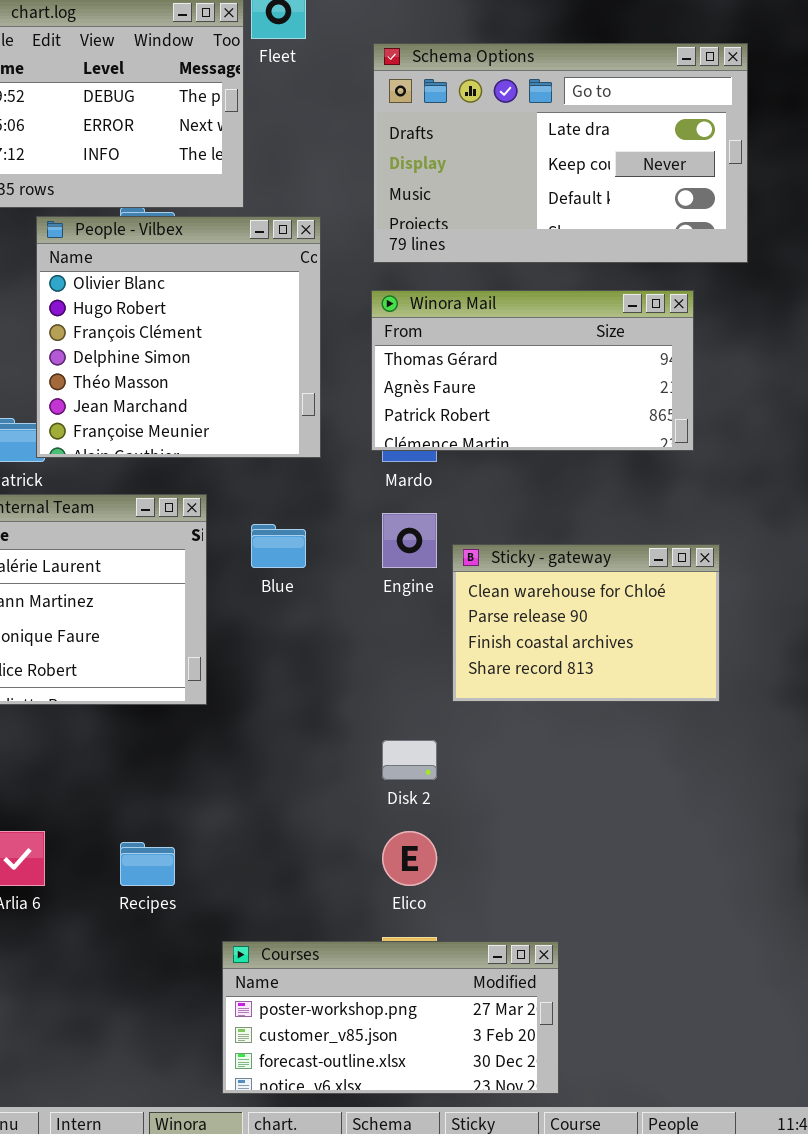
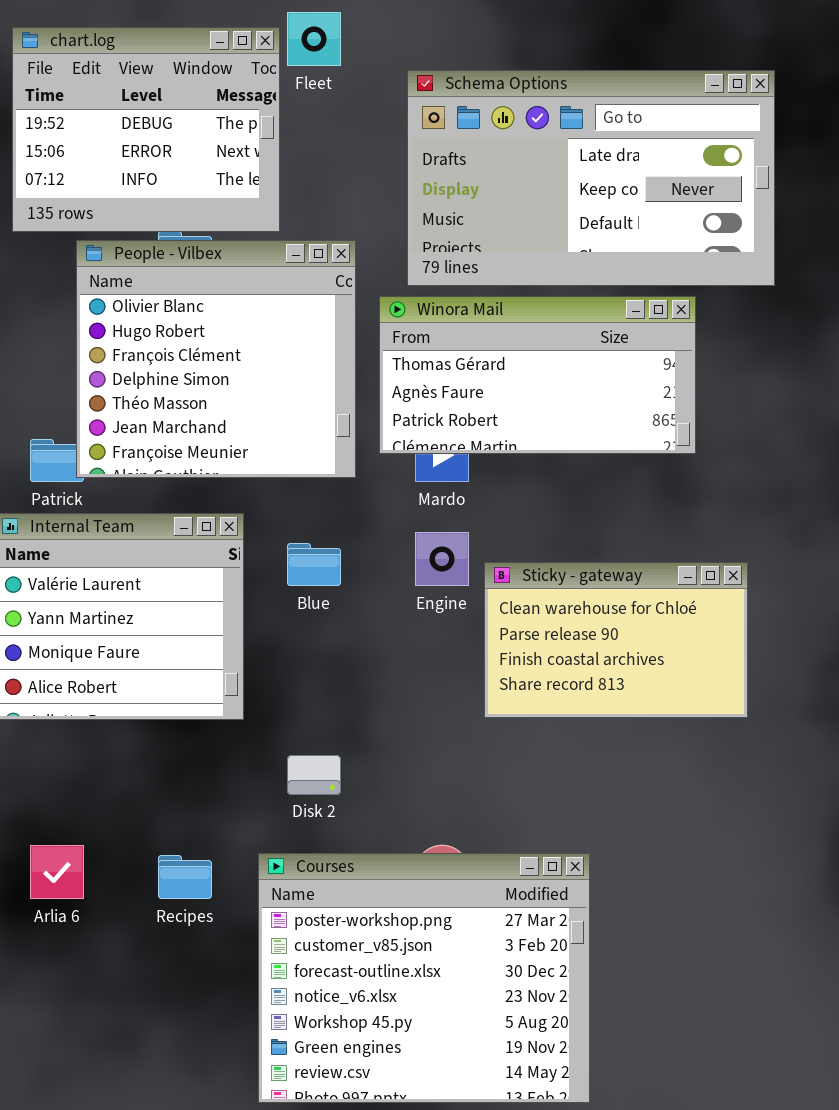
Winora Mail: [371,290,694,451] -> [379,296,696,454], moved
Disk 2: [382,740,437,780] -> [287,755,341,795], moved
Courses: [222,941,559,1094] -> [258,853,590,1103], resized

